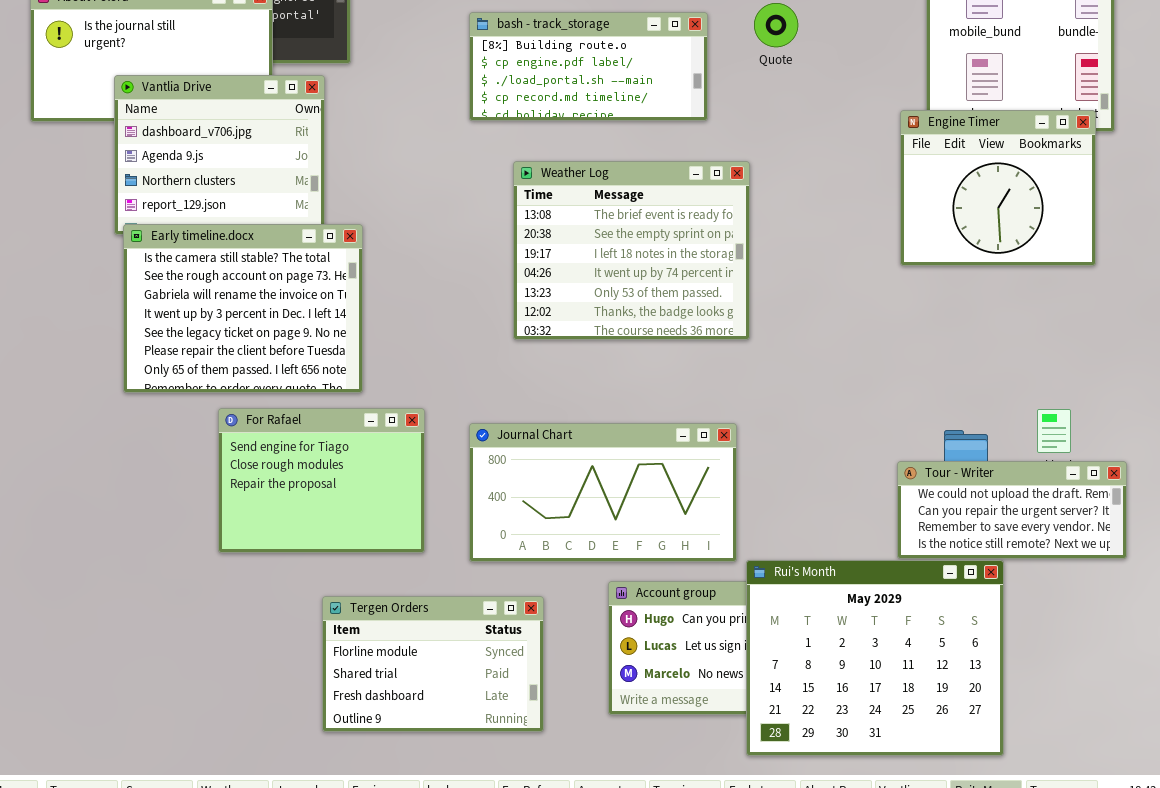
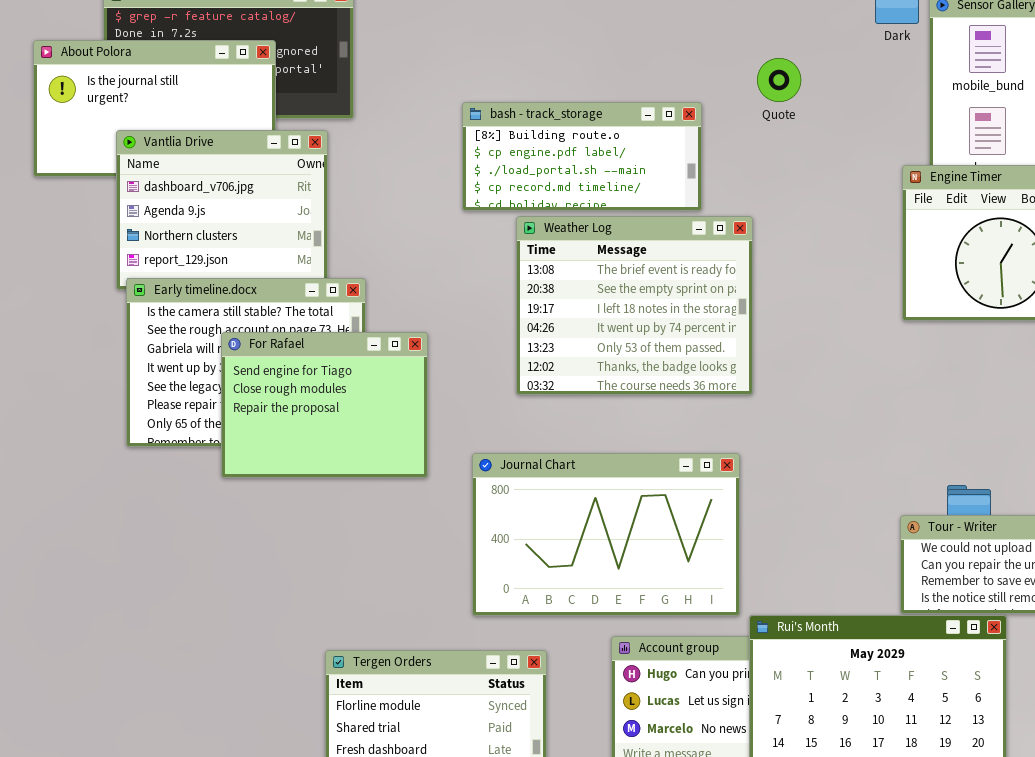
bash - track_storage: [469,12,708,121] -> [462,102,702,211], moved
For Rafael: [218,408,425,553] -> [221,332,428,478], moved
Journal Chart: [469,423,737,562] -> [472,453,740,616], resized

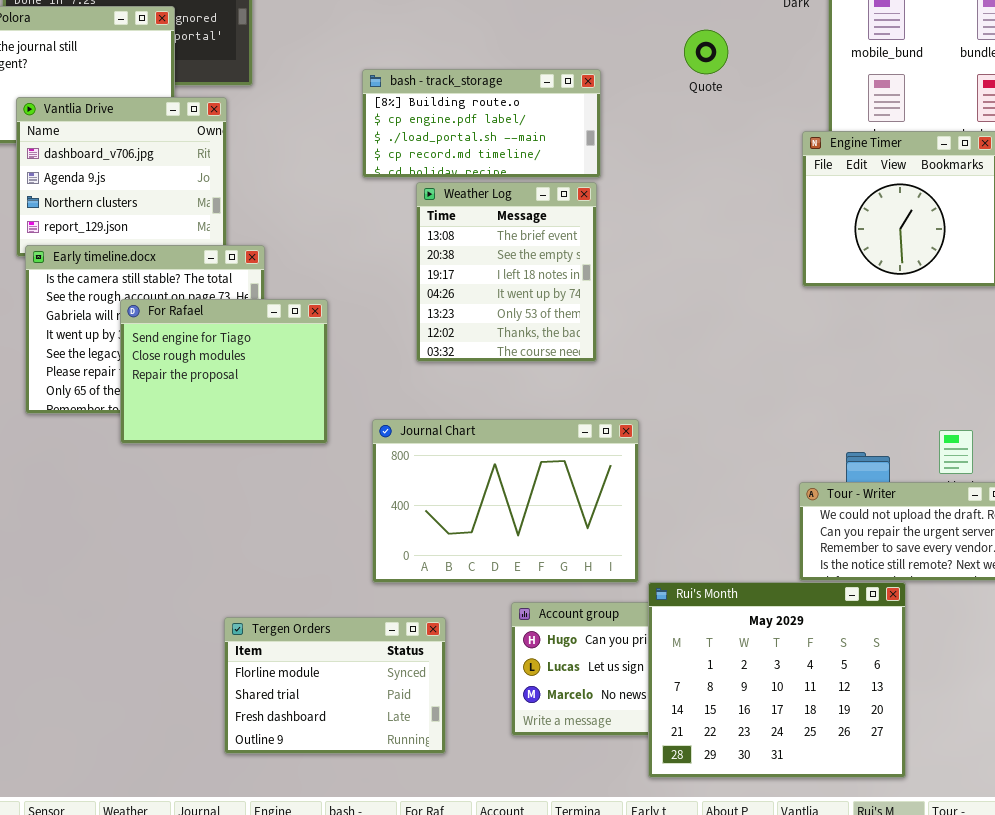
Quote: [757,58,801,102] -> [684,30,728,74], moved
Weather Log: [516,216,753,395] -> [416,182,597,362], resized

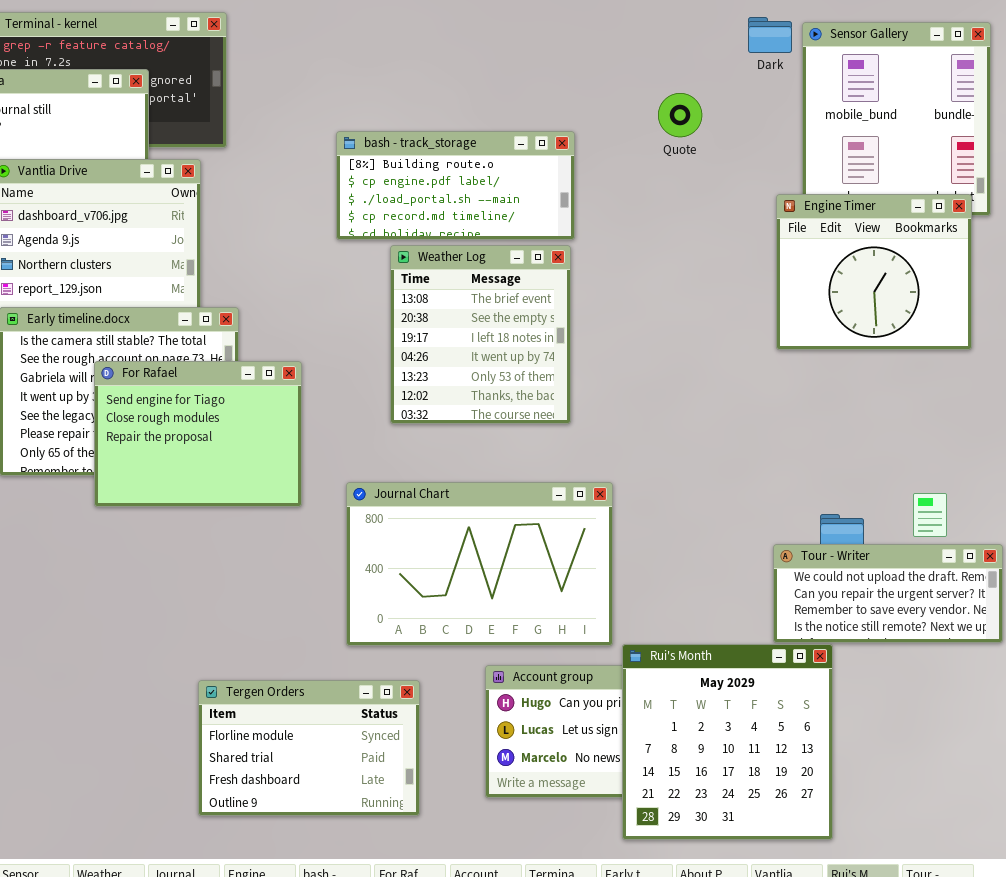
Rui's Month: [648,582,906,778] -> [622,644,833,840], resized

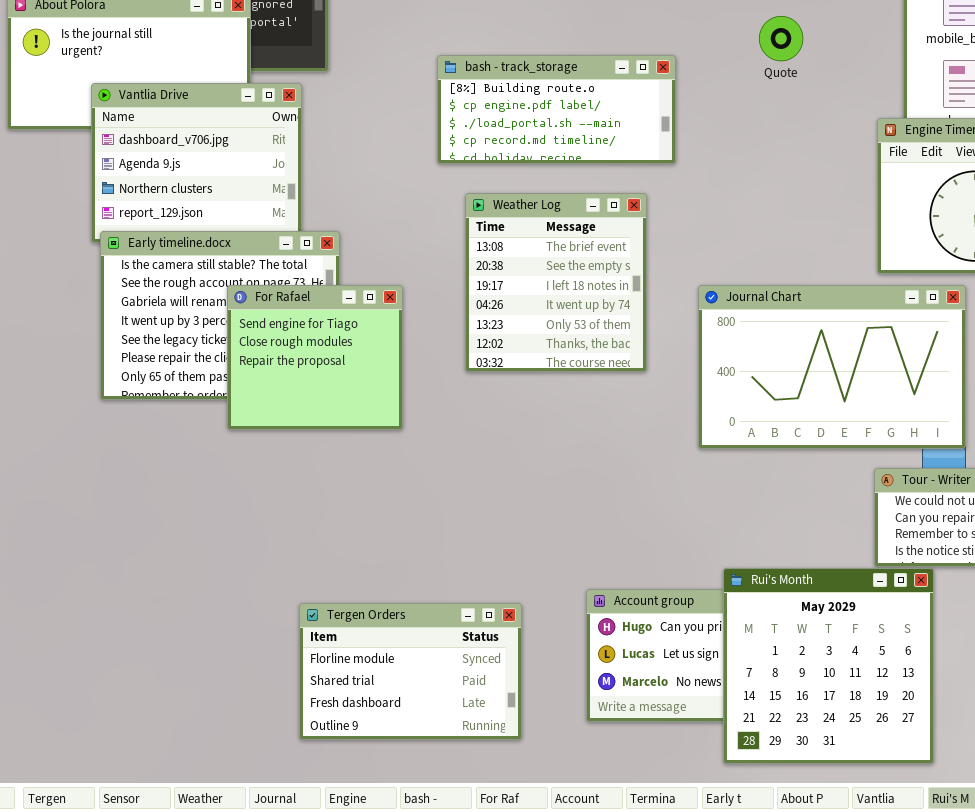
Weather Log: [390,245,571,424] -> [465,193,647,372], moved
For Rafael: [94,361,302,507] -> [227,285,403,430], resized
Journal Chart: [346,482,613,646] -> [698,285,966,449], moved

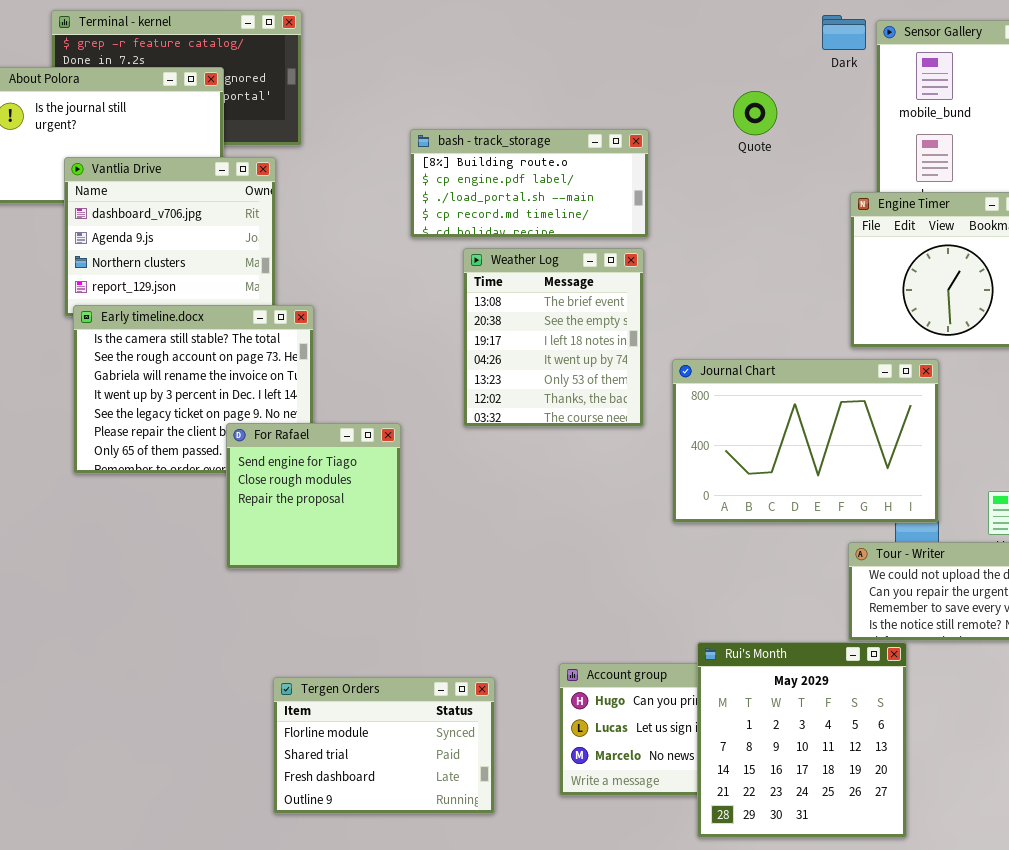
Weather Log: [465,193,647,372] -> [463,248,644,427], moved
For Rafael: [227,285,403,430] -> [226,423,401,569], moved

